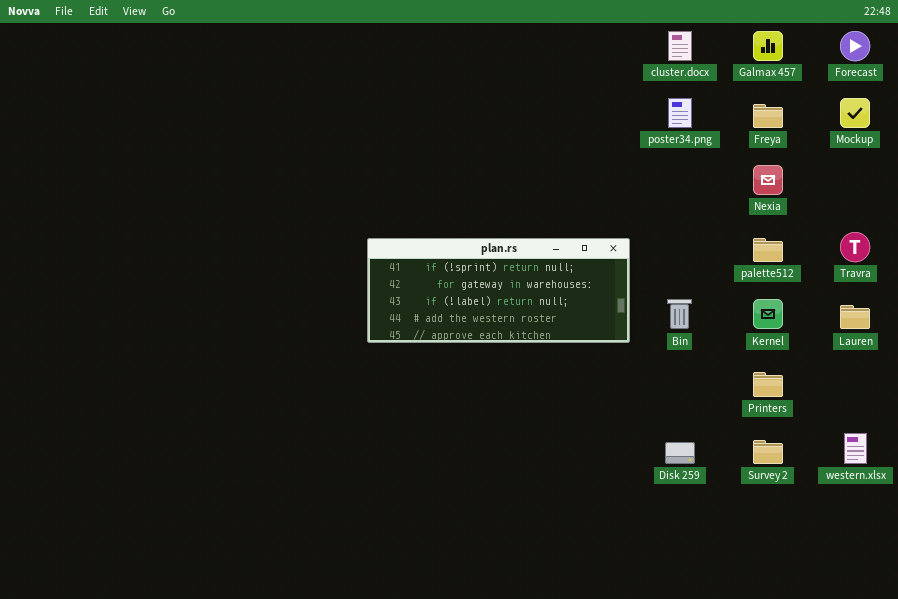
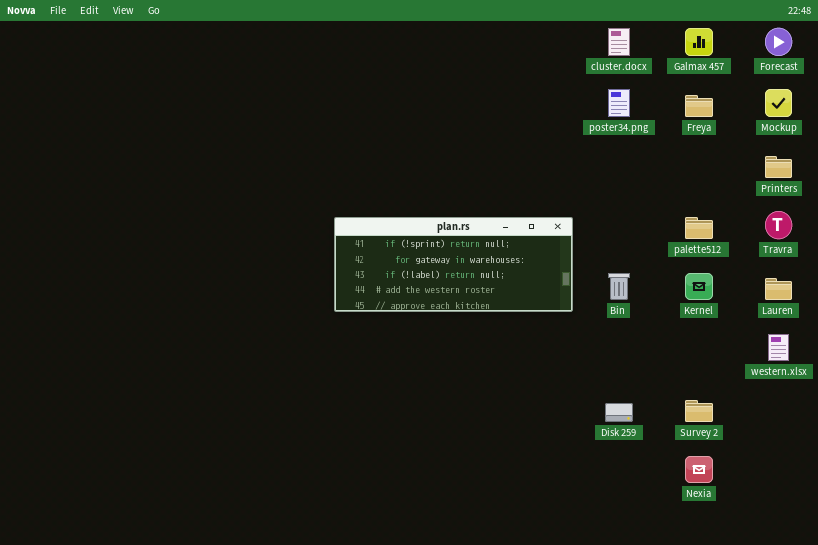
Nexia: [753,165,783,195] -> [685,456,713,483], moved
Printers: [753,372,783,397] -> [765,156,792,178], moved
western.xlsx: [844,433,867,464] -> [768,334,789,361], moved

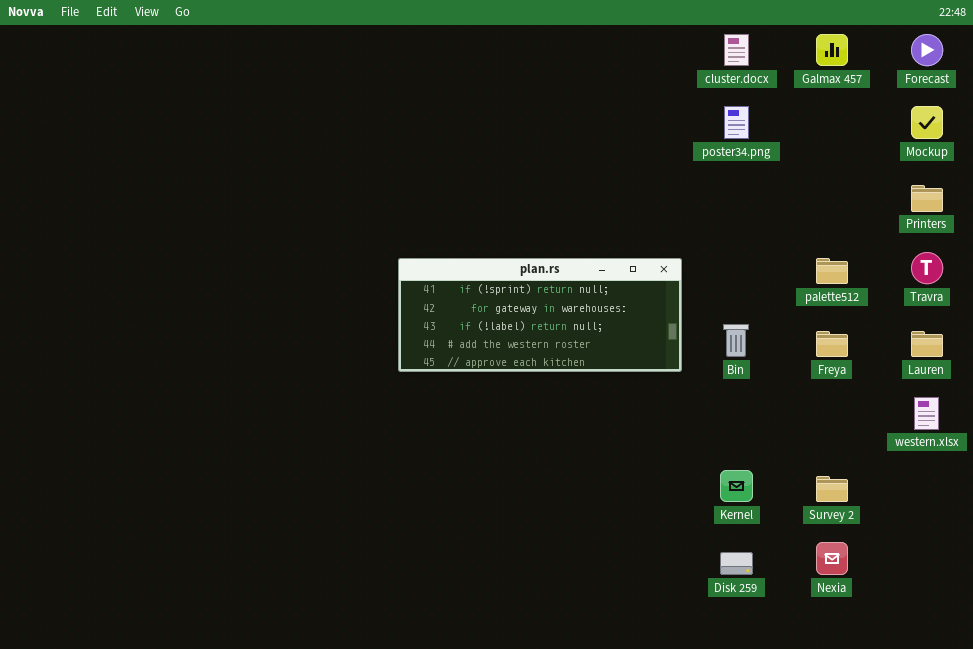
Freya: [685,95,713,117] -> [816,331,848,357], moved
Kernel: [685,273,713,300] -> [720,470,753,502], moved
Disk 259: [605,403,633,422] -> [720,552,753,575], moved

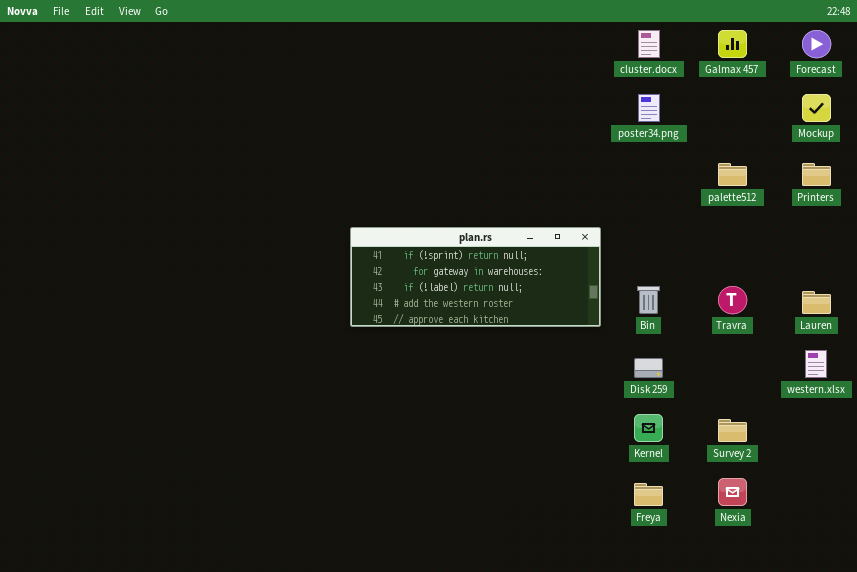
Travra: [911,252,943,284] -> [718,286,747,314], moved
palette512: [816,258,848,284] -> [718,163,747,186], moved
Freya: [816,331,848,357] -> [634,483,663,506], moved
Disk 259: [720,552,753,575] -> [634,358,663,378], moved

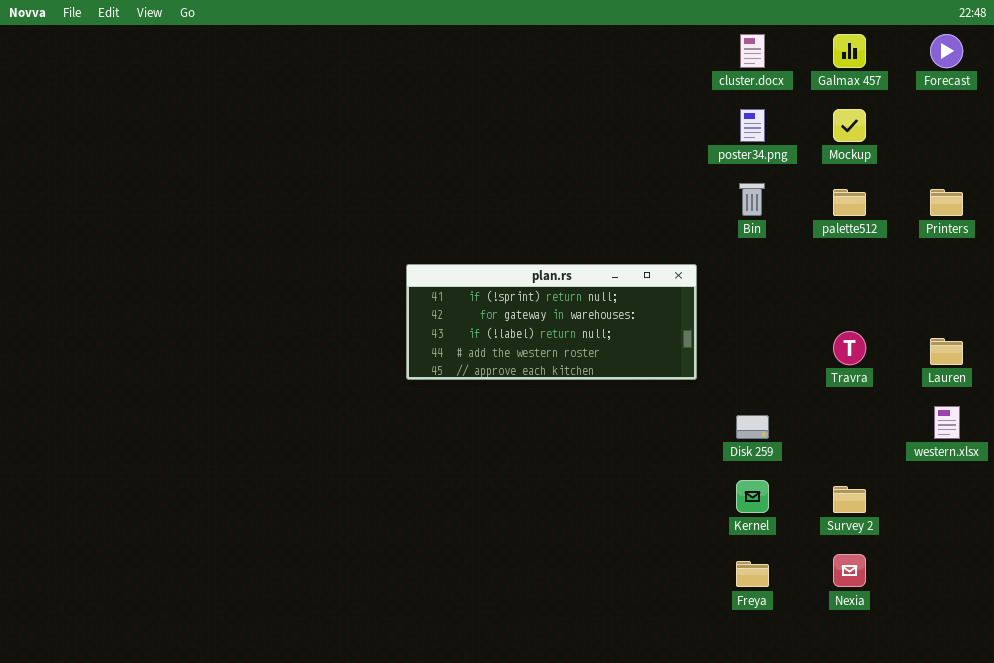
Mockup: [802,94,831,122] -> [833,109,866,142], moved
Bin: [637,286,660,314] -> [739,183,765,216], moved

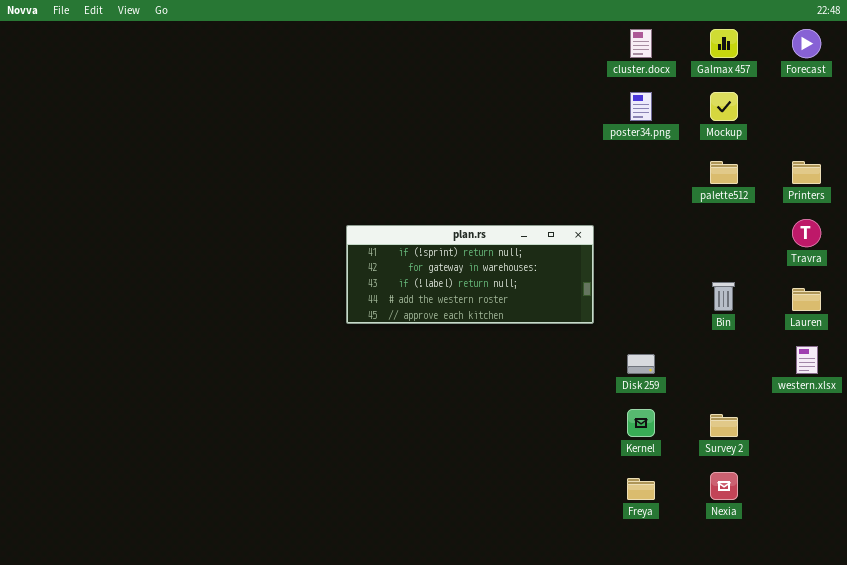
Bin: [739,183,765,216] -> [712,282,735,311], moved
Travra: [833,331,866,365] -> [792,219,821,247], moved

